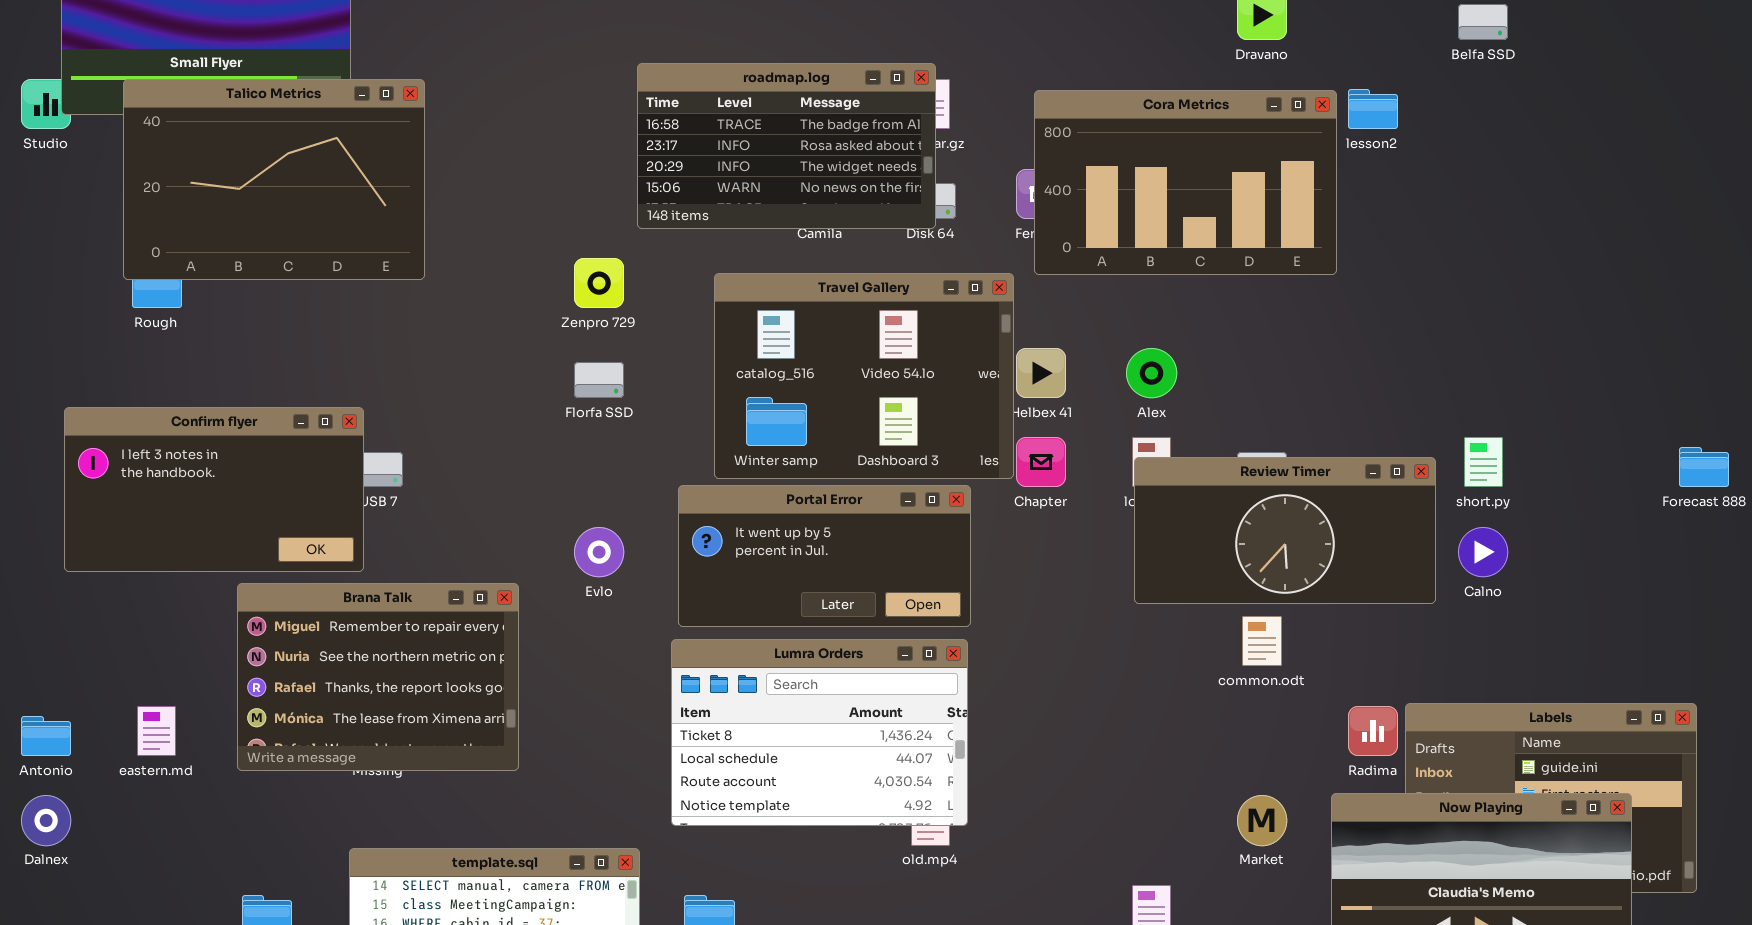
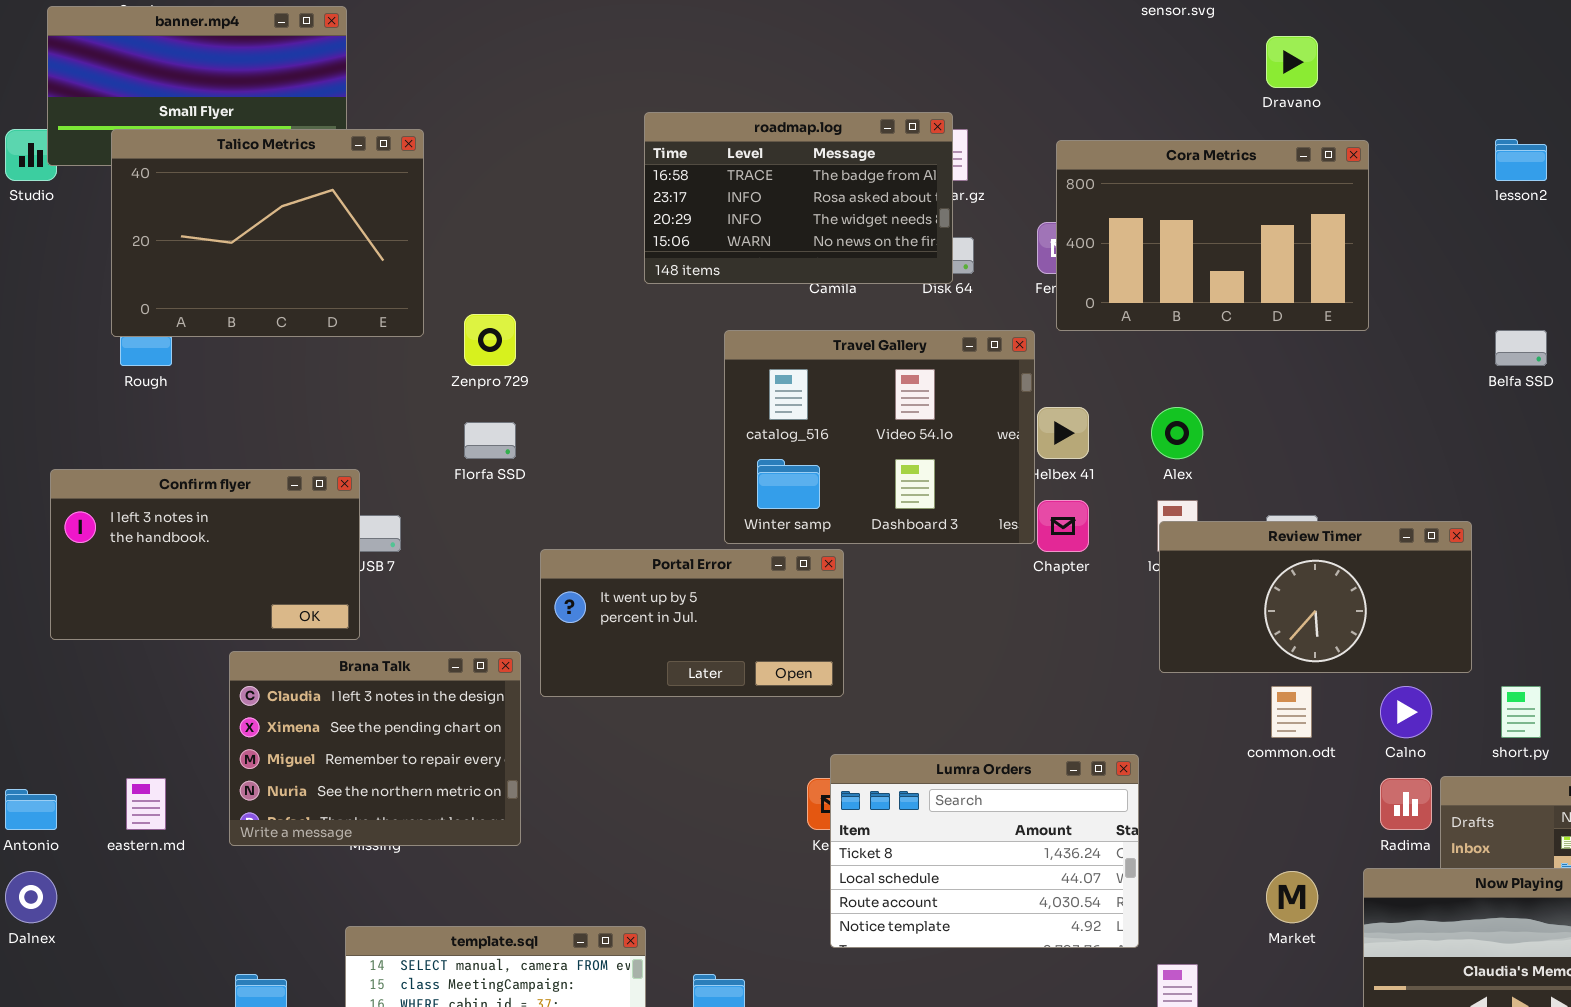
Belfa SSD: [1458,4,1508,40] -> [1495,330,1547,366], moved
lesson2: [1348,89,1398,129] -> [1495,139,1547,181], moved
Zenpro 729: [574,258,624,308] -> [464,314,516,366], moved
Florfa SSD: [574,362,624,398] -> [464,422,516,459], moved
short.py: [1464,437,1503,487] -> [1501,686,1541,738], moved
Portal Error: [678,485,971,627] -> [540,549,844,697], moved
Calno: [1458,527,1508,577] -> [1380,686,1432,738], moved
Brana Talk: [237,583,519,771] -> [229,651,521,846], scrolled up 2 rows
Lumra Orders: [671,639,968,826] -> [830,754,1139,948], moved

